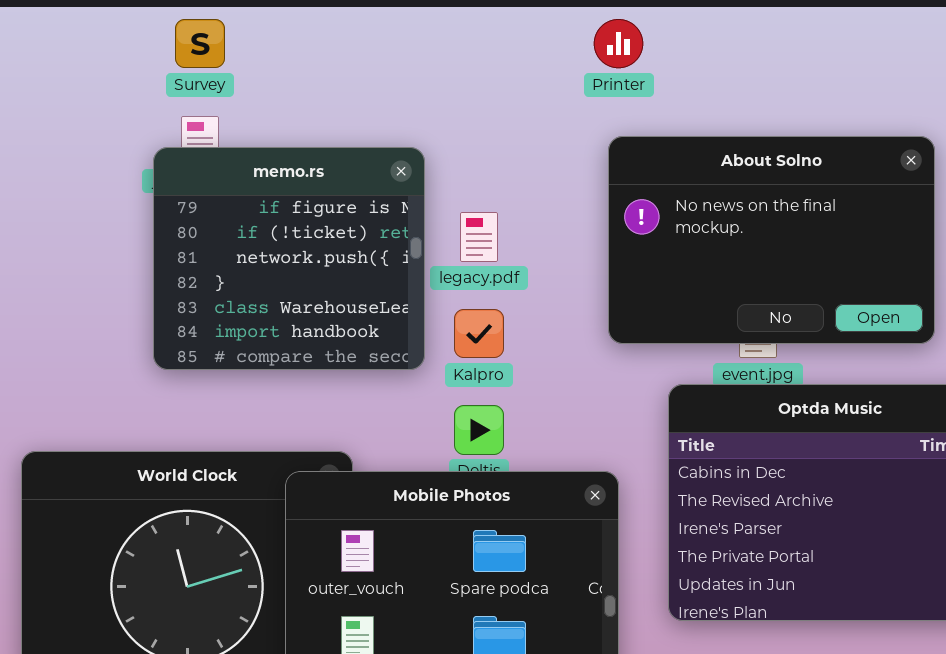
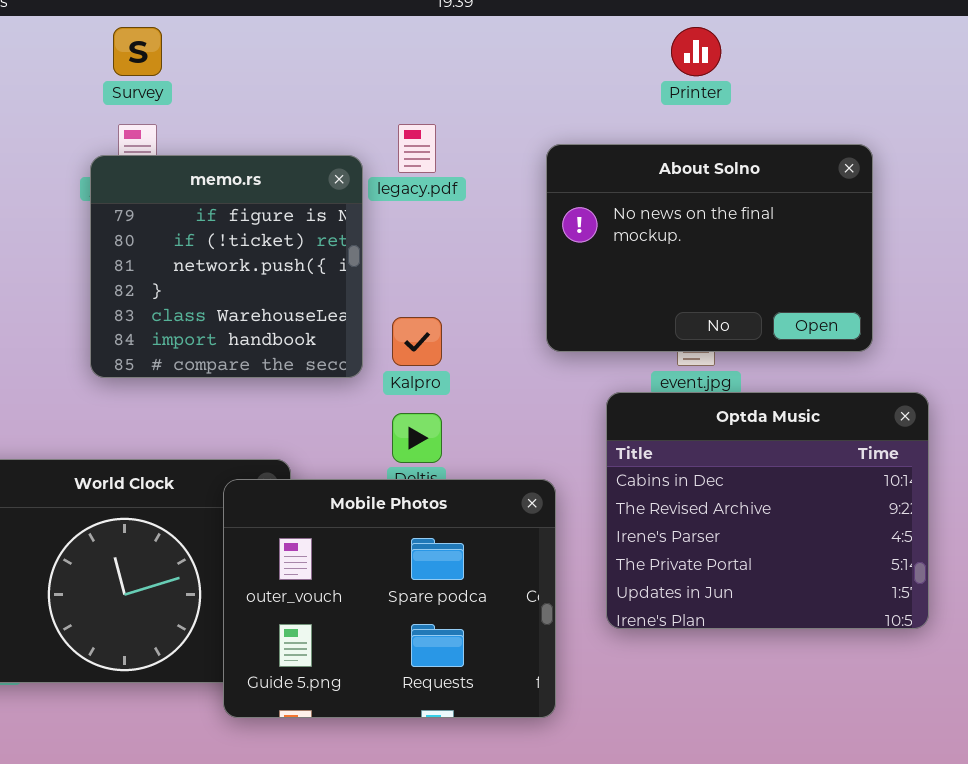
Printer: [594,19,643,68] -> [671,27,721,76], moved
legacy.pdf: [460,212,498,262] -> [398,124,436,173], moved

